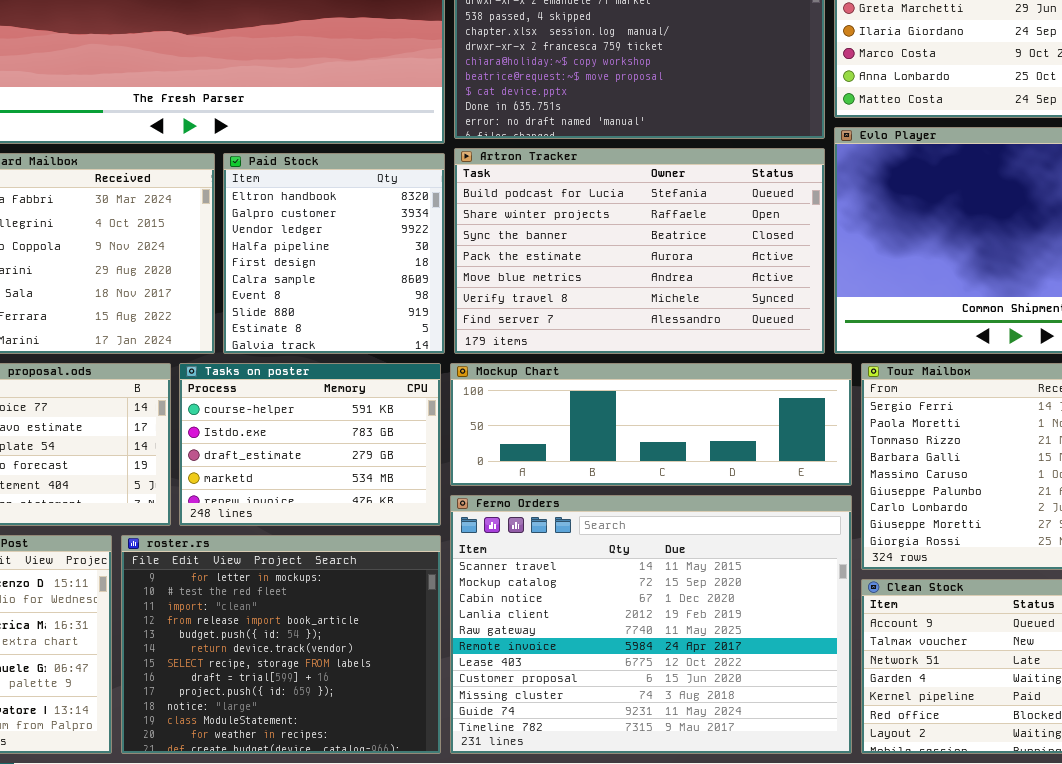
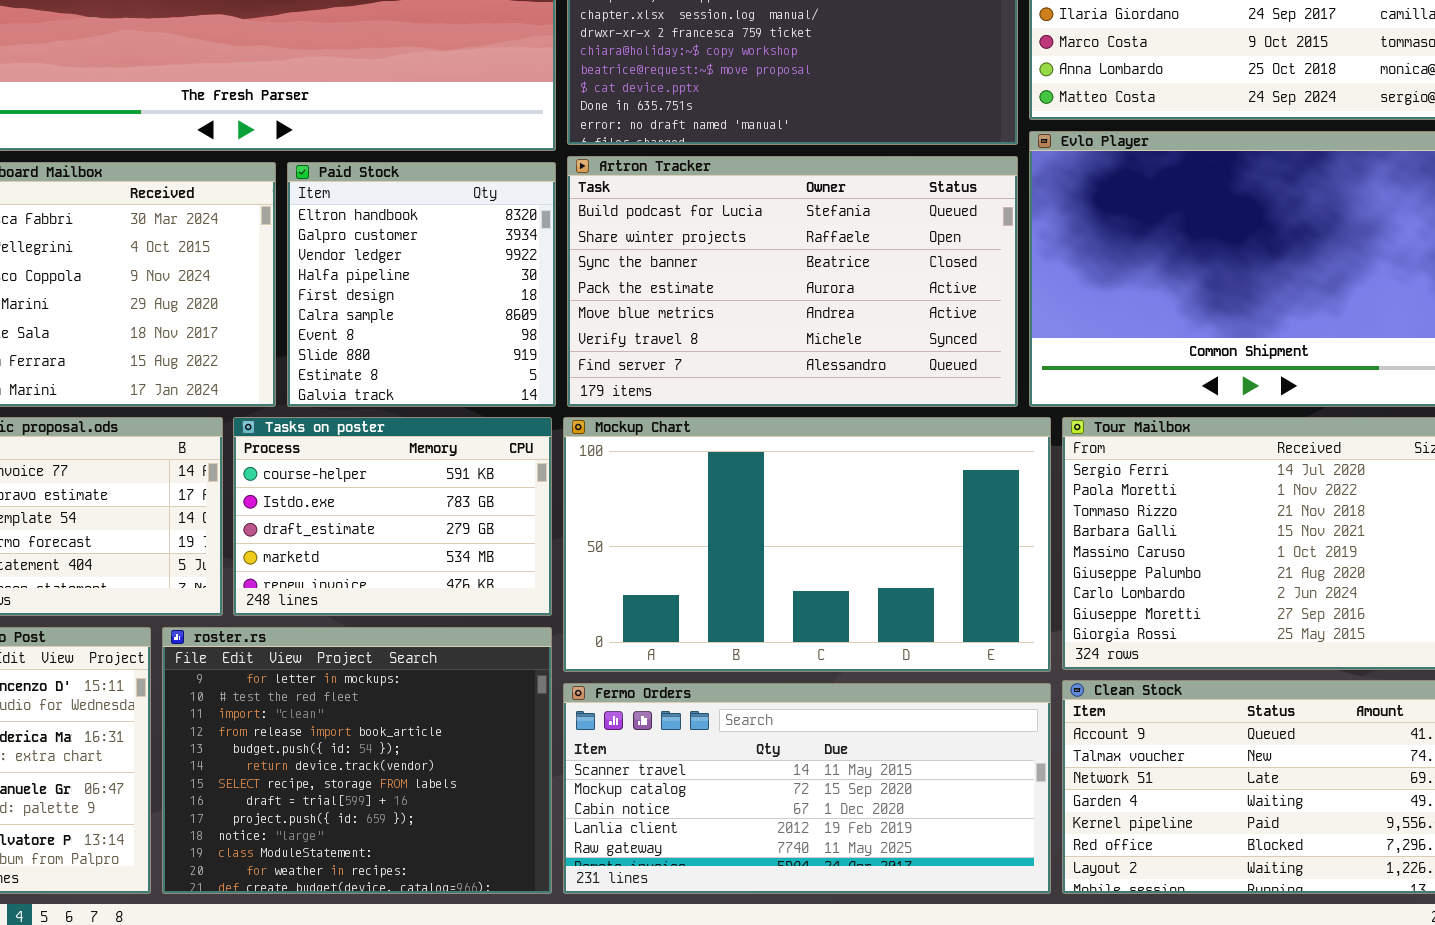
Mockup Chart: [450,363,852,486] -> [563,417,1051,672], resized
Fermo Orders: [450,495,852,754] -> [563,683,1051,894], resized

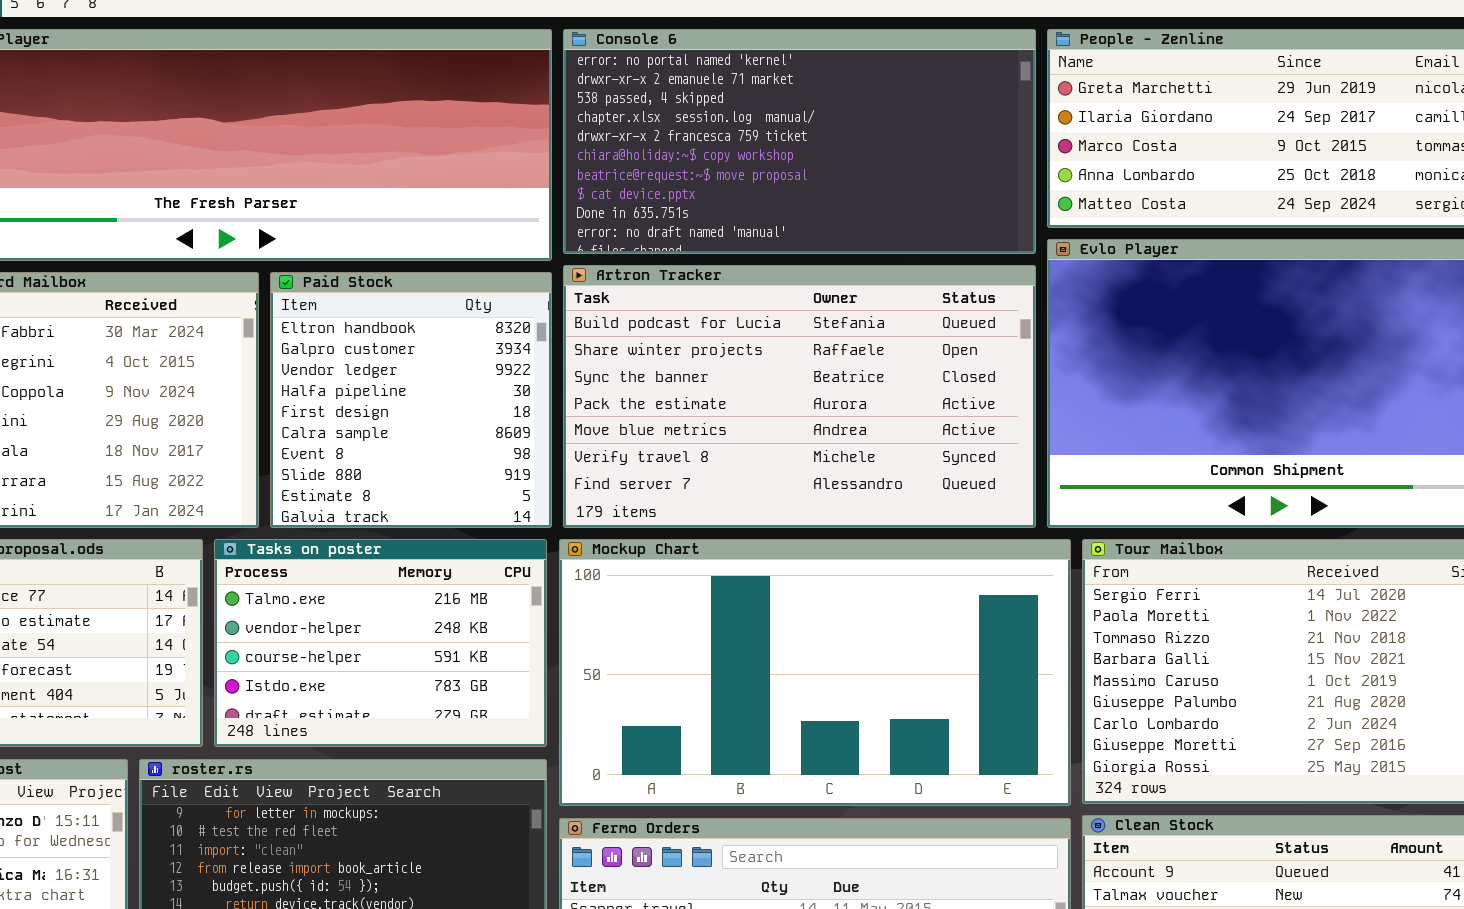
Tasks on poster: [233,417,552,616] -> [214,539,547,747], scrolled up 2 rows

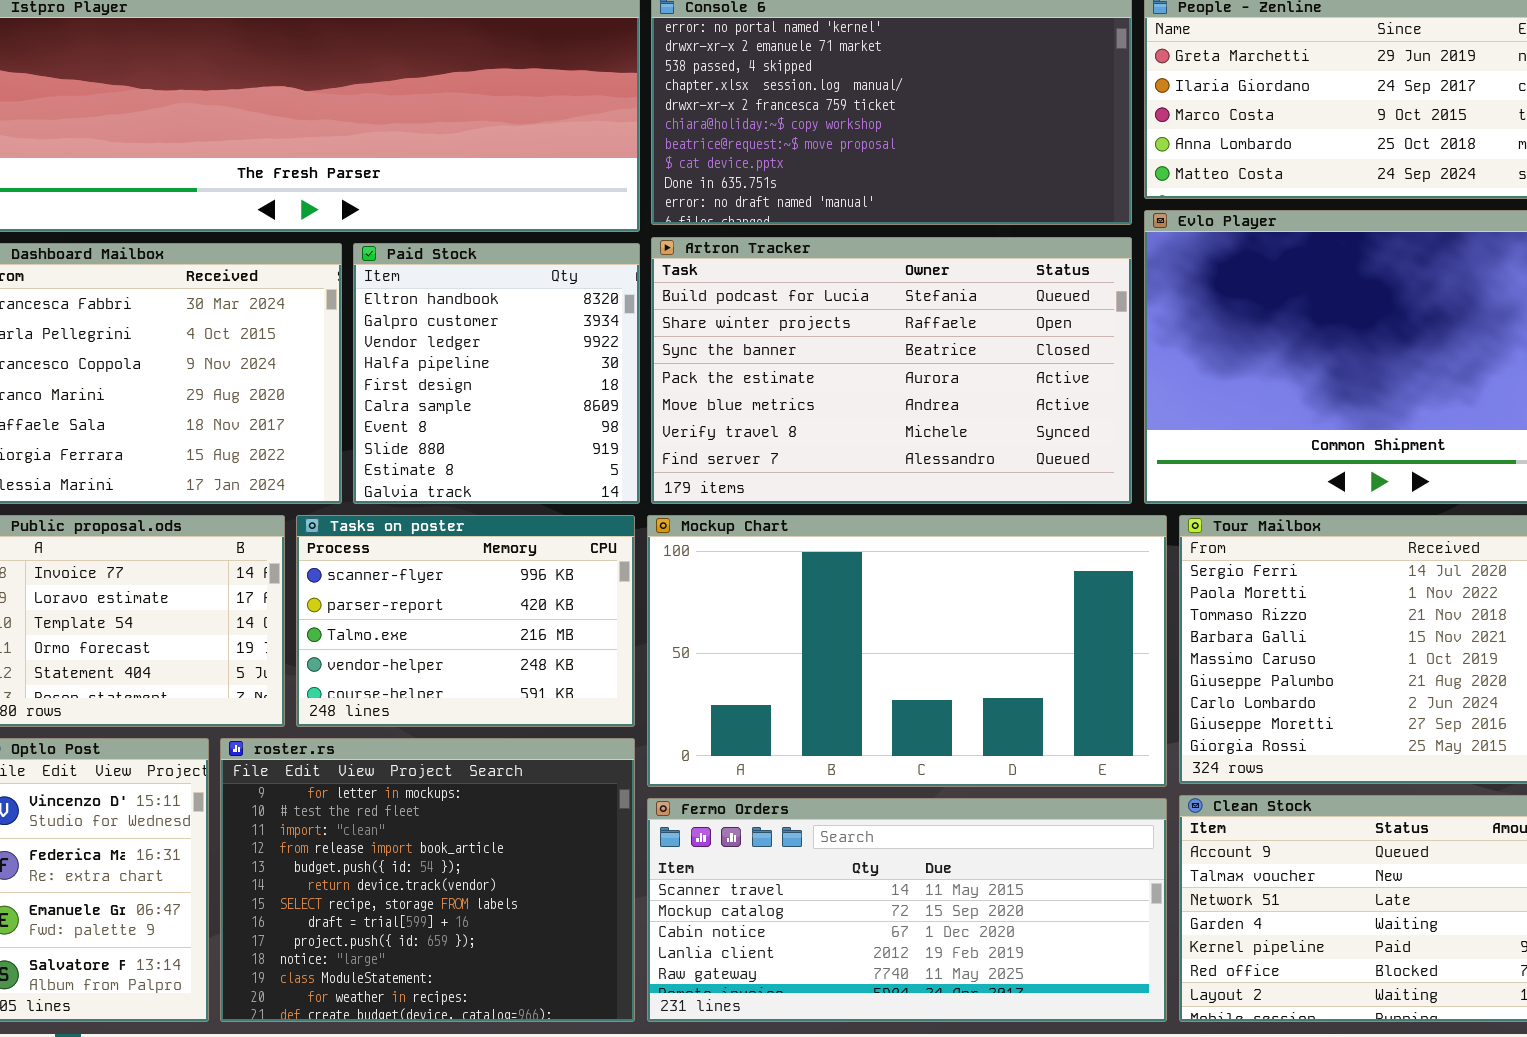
Tasks on poster: [214,539,547,747] -> [296,515,635,727], scrolled up 2 rows

